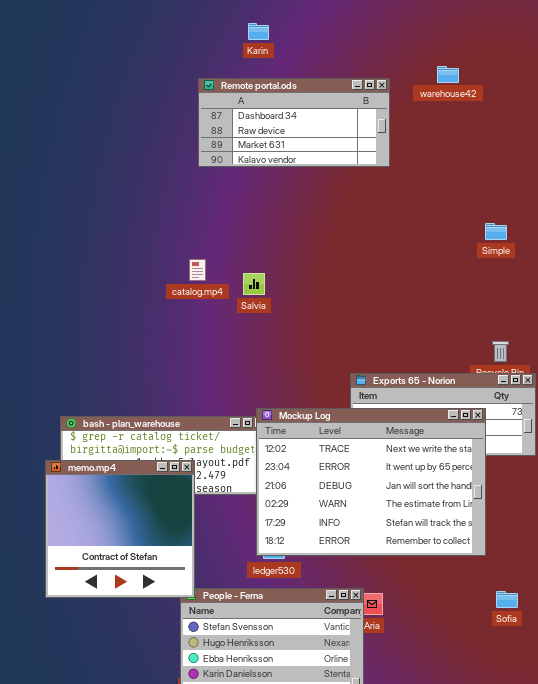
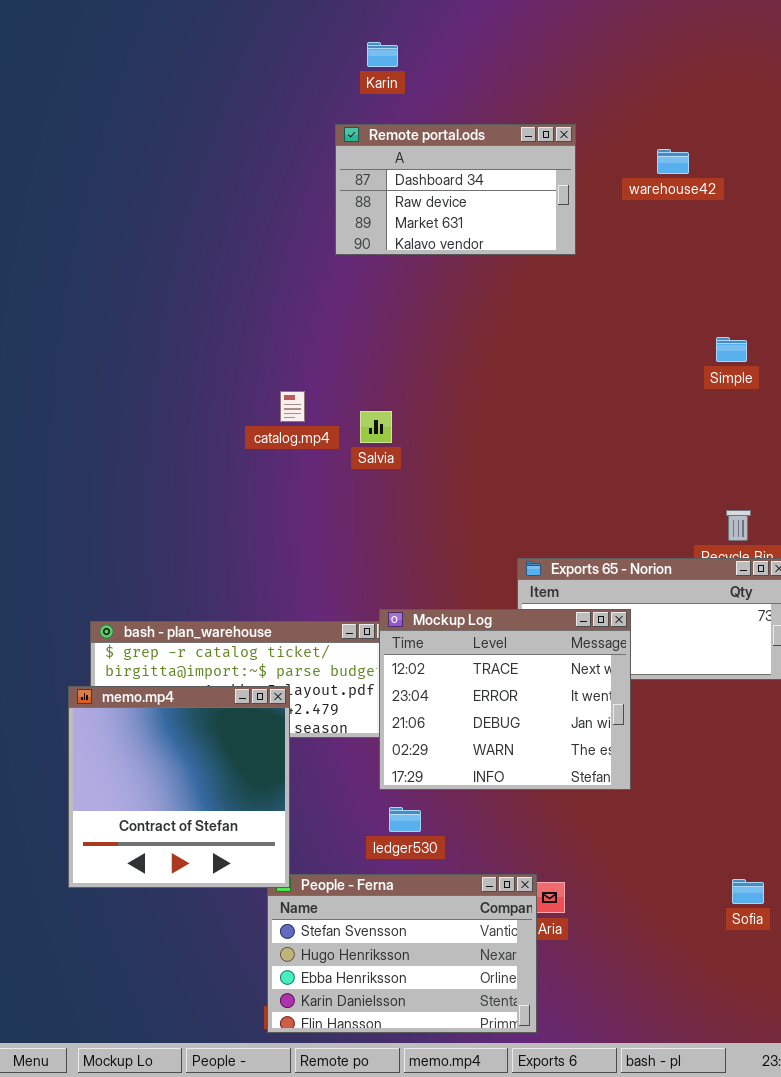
warehouse42: [437,66,459,83] -> [657,149,689,174], moved
Remote portal.ods: [198,78,390,167] -> [335,124,576,255], resized
Mockup Log: [256,408,486,556] -> [379,609,631,790], resized

